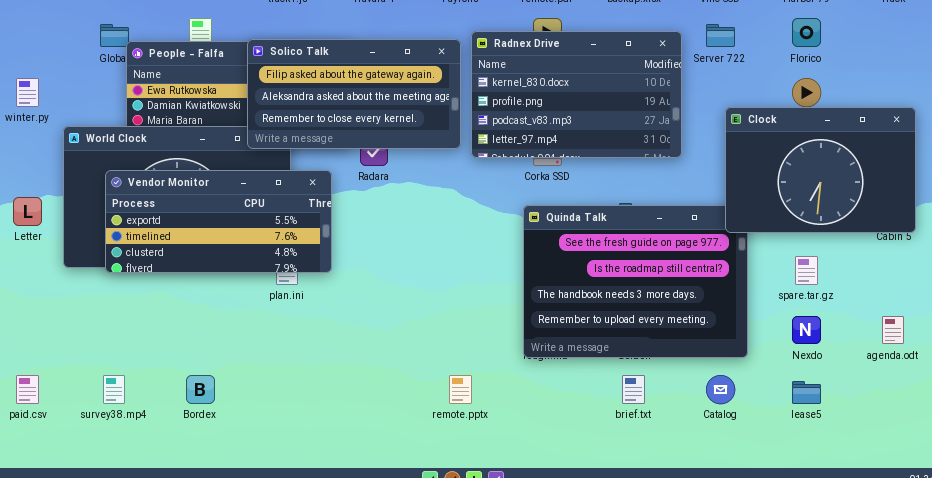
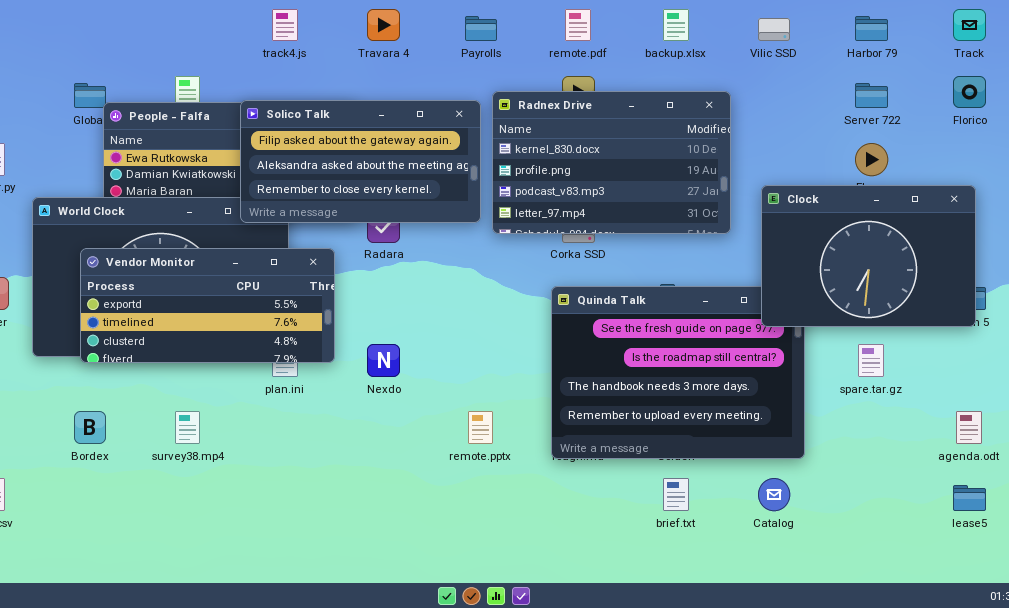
Florico: [792,18,821,47] -> [953,76,986,108], moved
Server 722: [706,24,735,47] -> [855,83,888,108], moved
Clock: [725,107,916,233] -> [761,185,976,327], moved
Nexdo: [792,316,821,344] -> [367,344,400,377], moved
survey38.mp4: [103,375,125,404] -> [175,411,200,444], moved
Bordex: [186,375,215,404] -> [74,411,106,444], moved
remote.pptx: [449,375,472,404] -> [468,411,493,444], moved
lease5: [792,381,821,404] -> [953,485,986,511], moved

